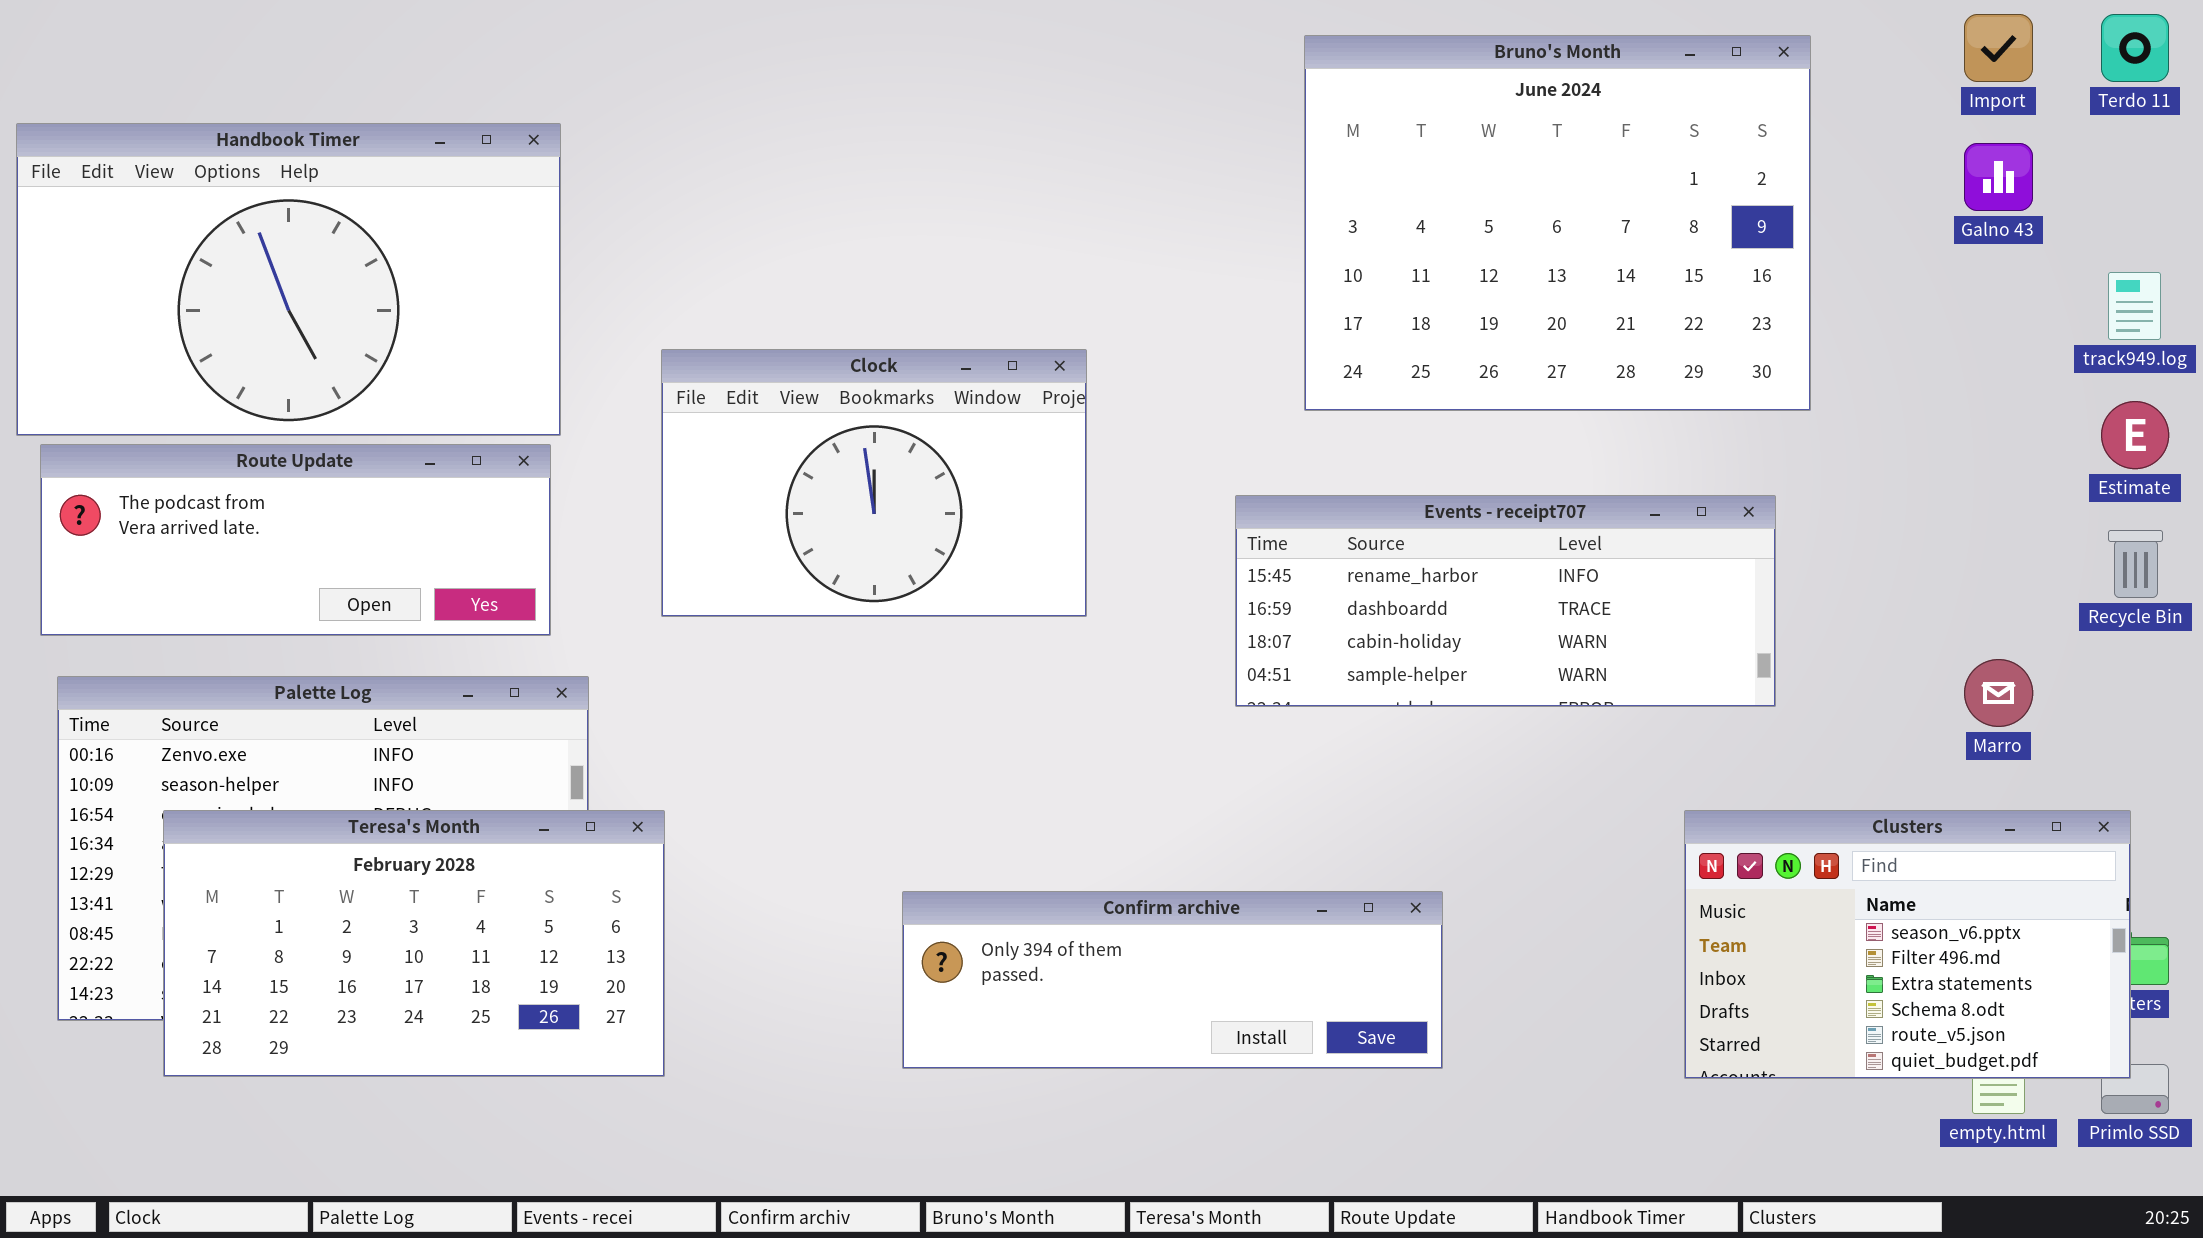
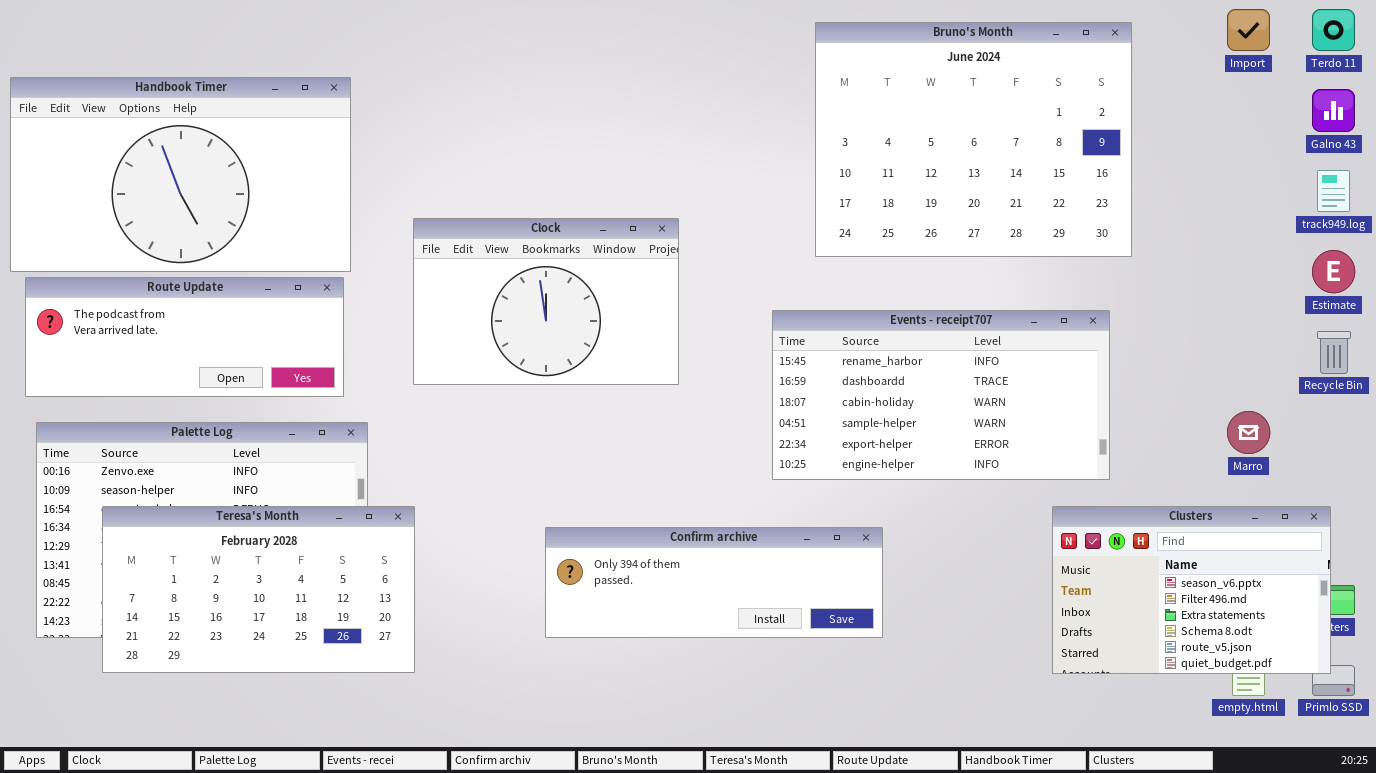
Galno 43: [1964,143,2033,211] -> [1312,89,1355,132], moved
Events - receipt707: [1235,495,1776,707] -> [772,310,1110,480], resized
Confirm archive: [902,891,1443,1069] -> [545,527,883,638], moved

